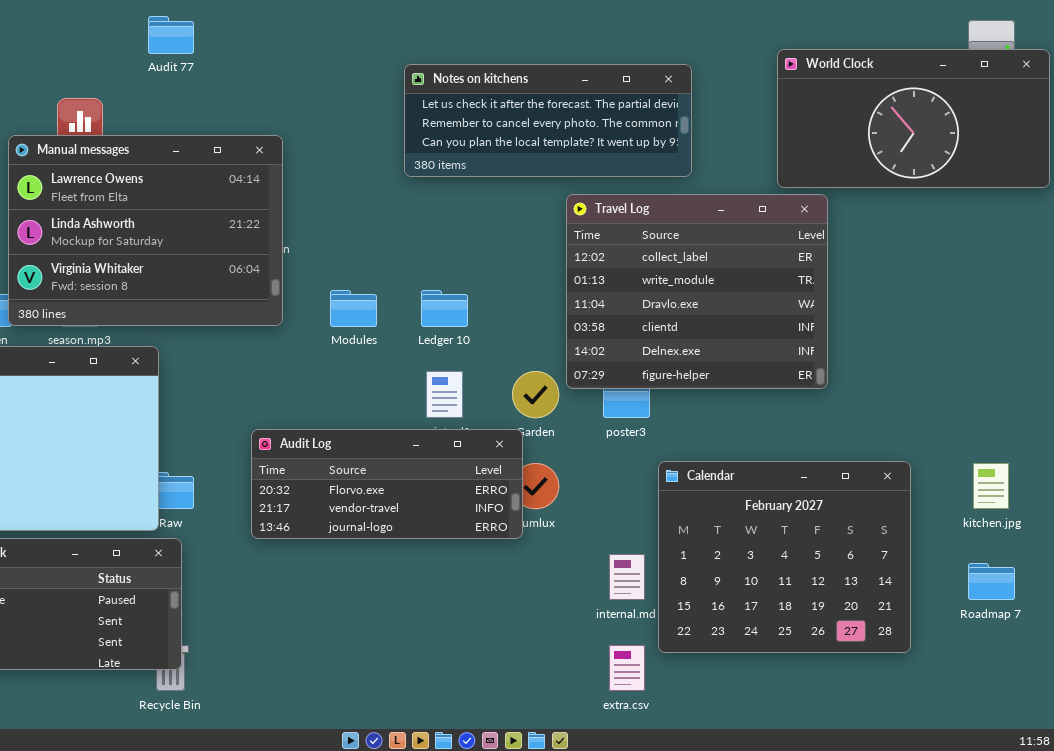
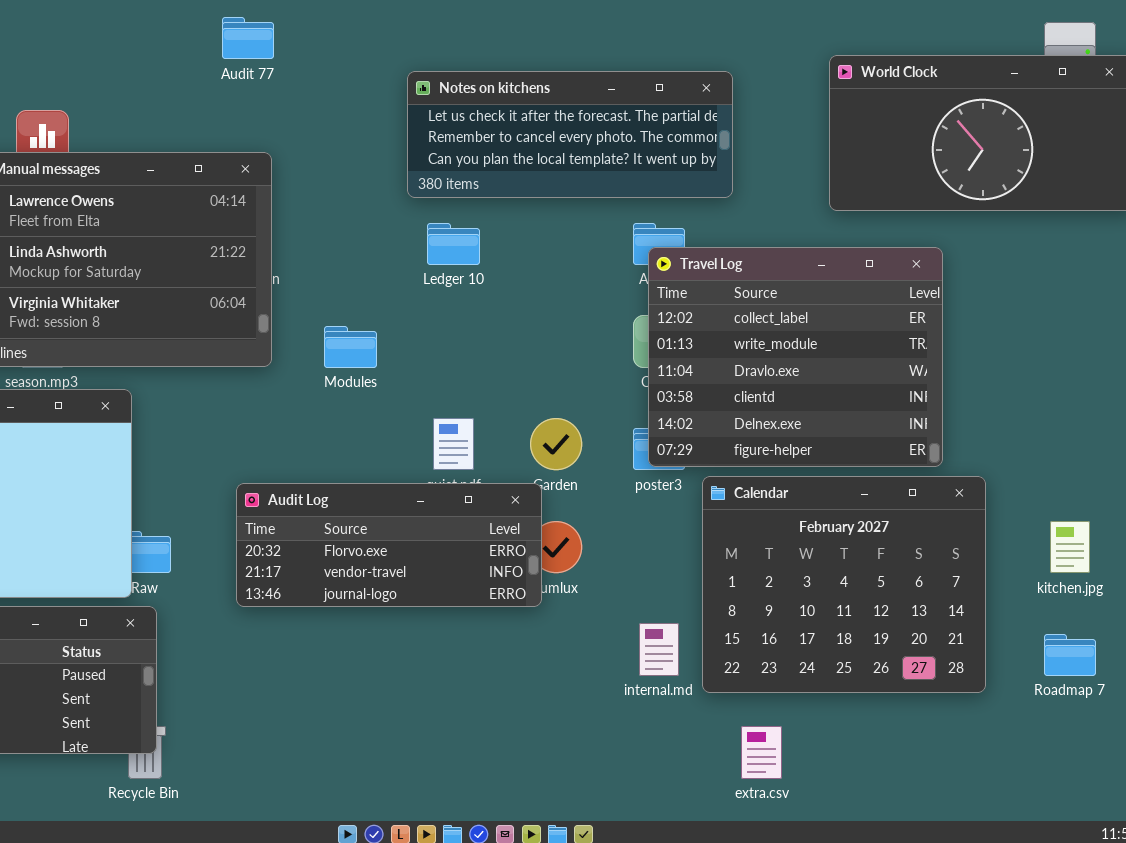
Audit 77: [148,16,194,54] -> [222,17,274,59], moved
Travel Log: [566,194,828,389] -> [648,247,943,467], moved
Ledger 10: [421,290,468,327] -> [427,223,480,265], moved
Calendar: [658,461,911,653] -> [702,476,986,693], moved
extra.csv: [609,645,645,691] -> [741,726,782,779], moved

